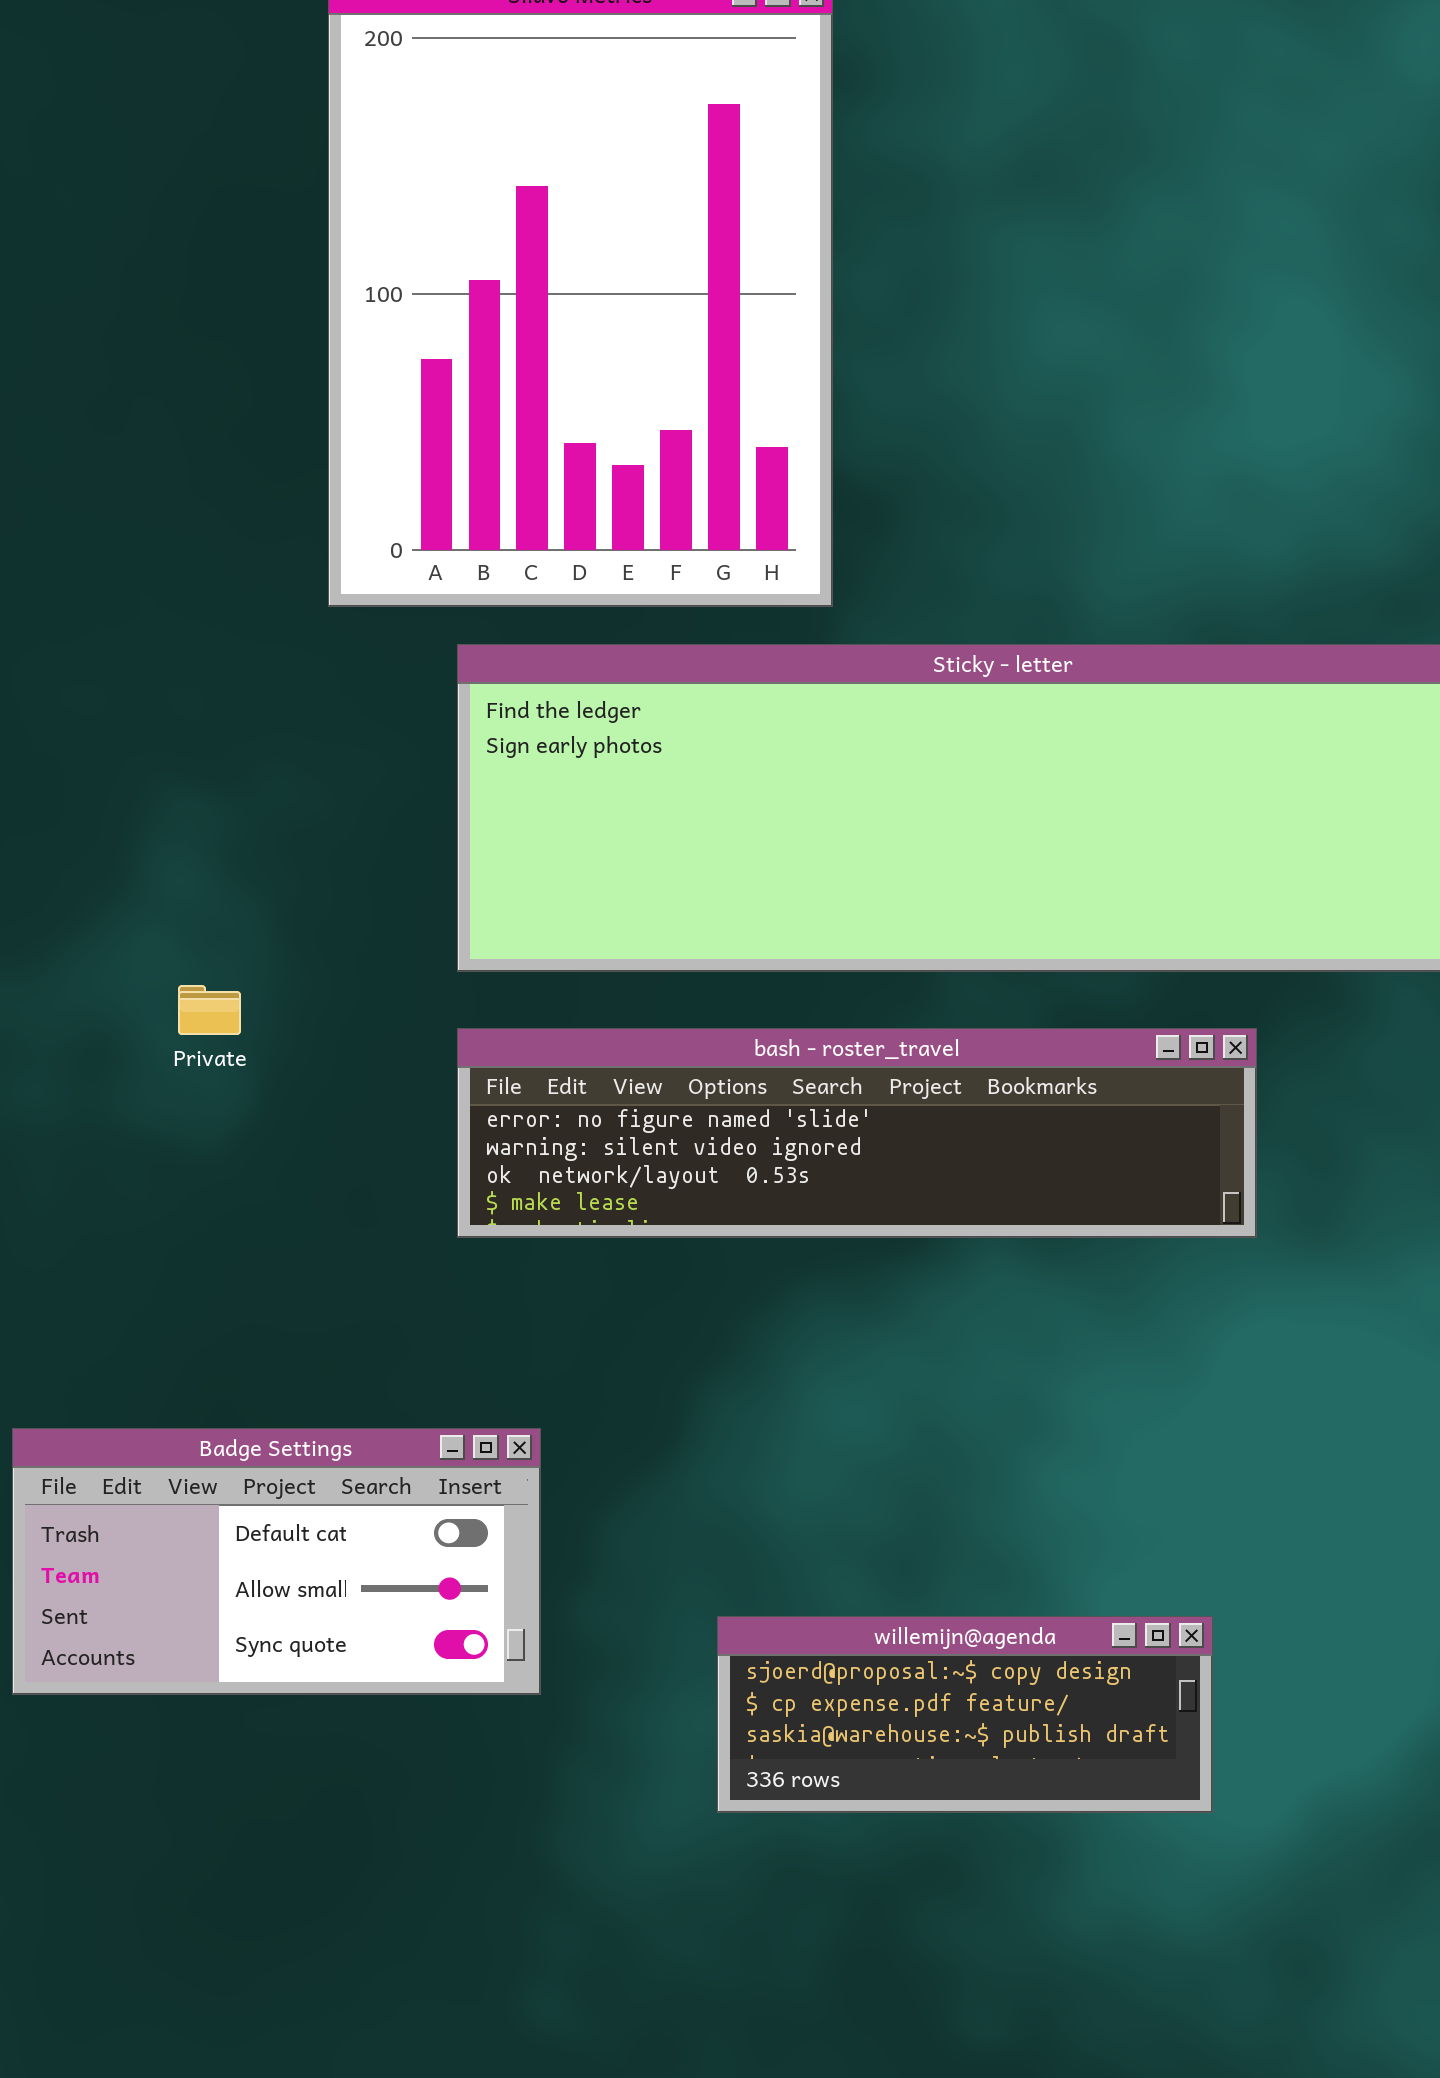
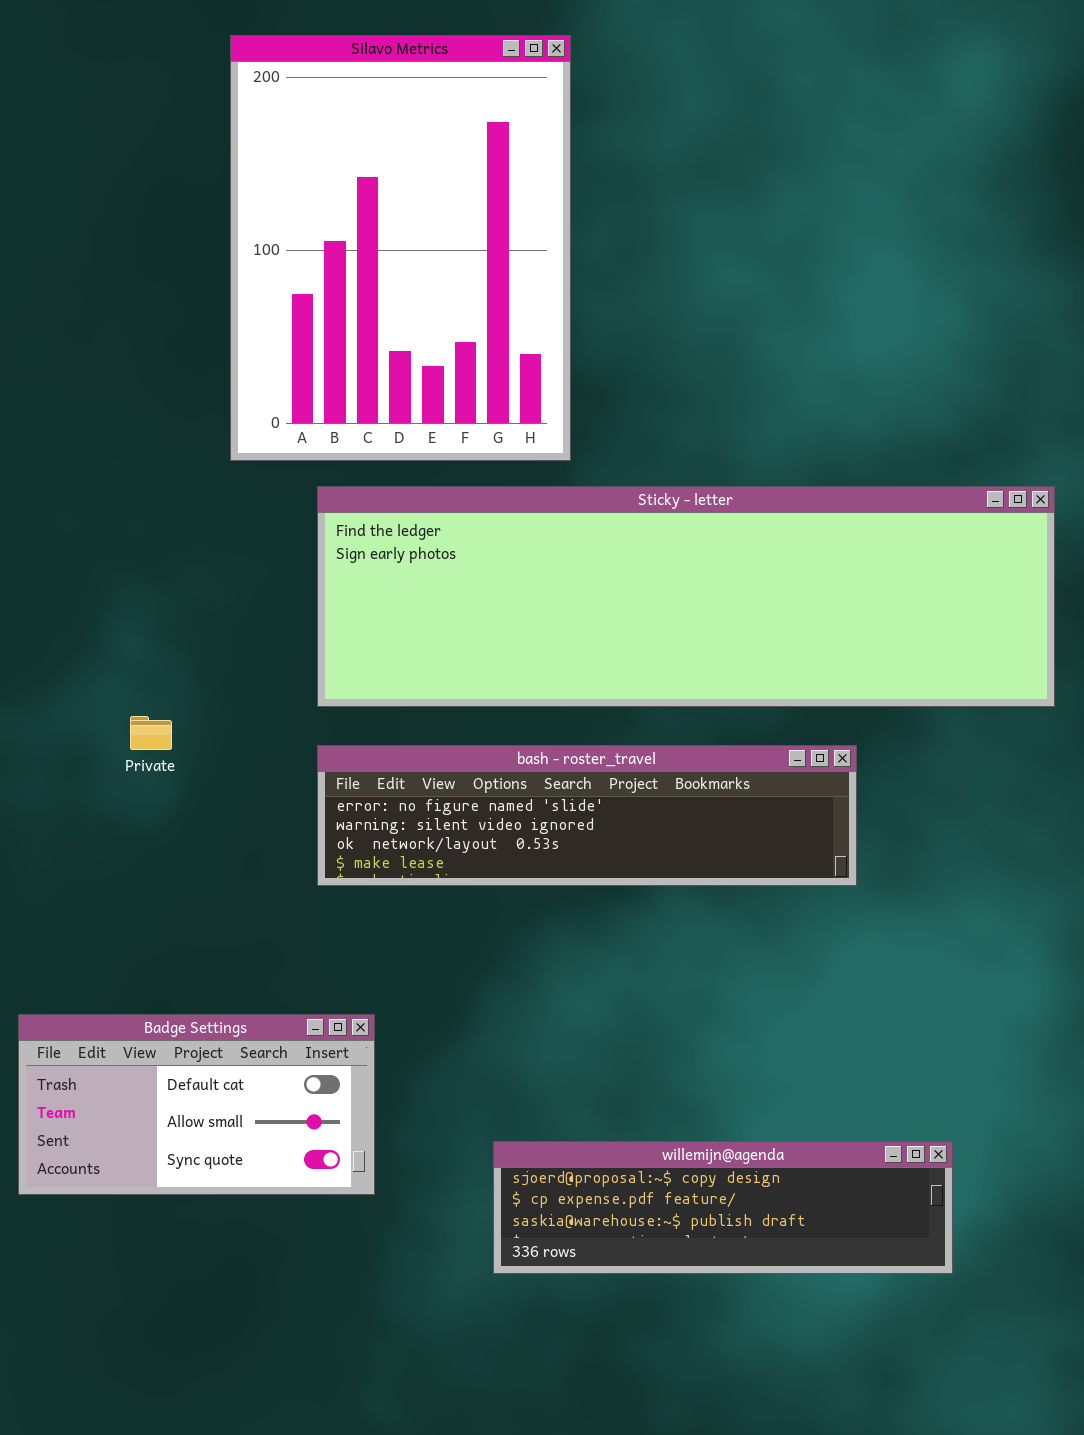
willemijn@agenda: [717,1616,1213,1813] -> [493,1141,953,1274], resized

